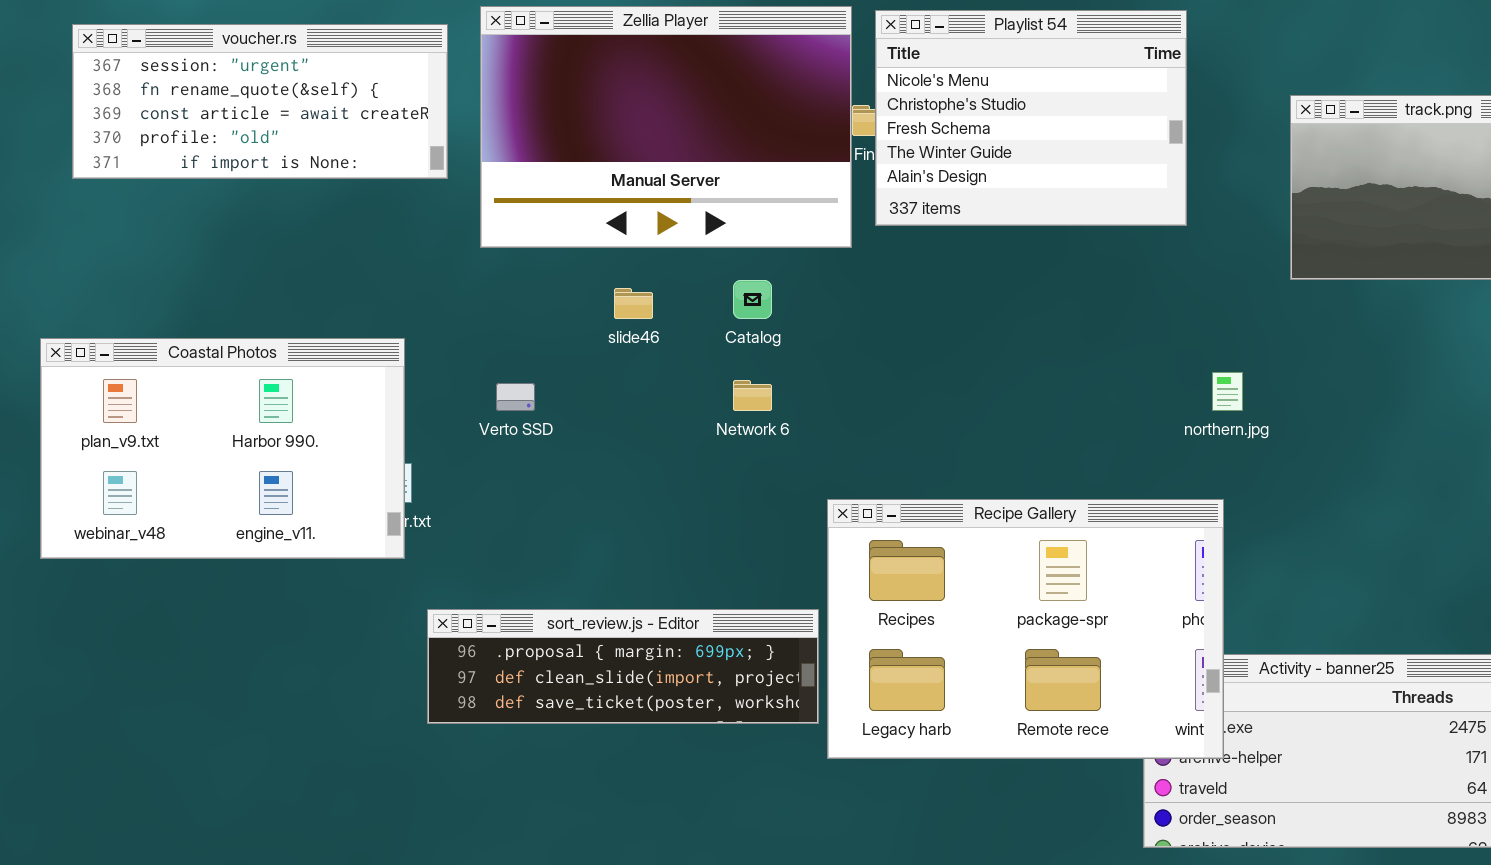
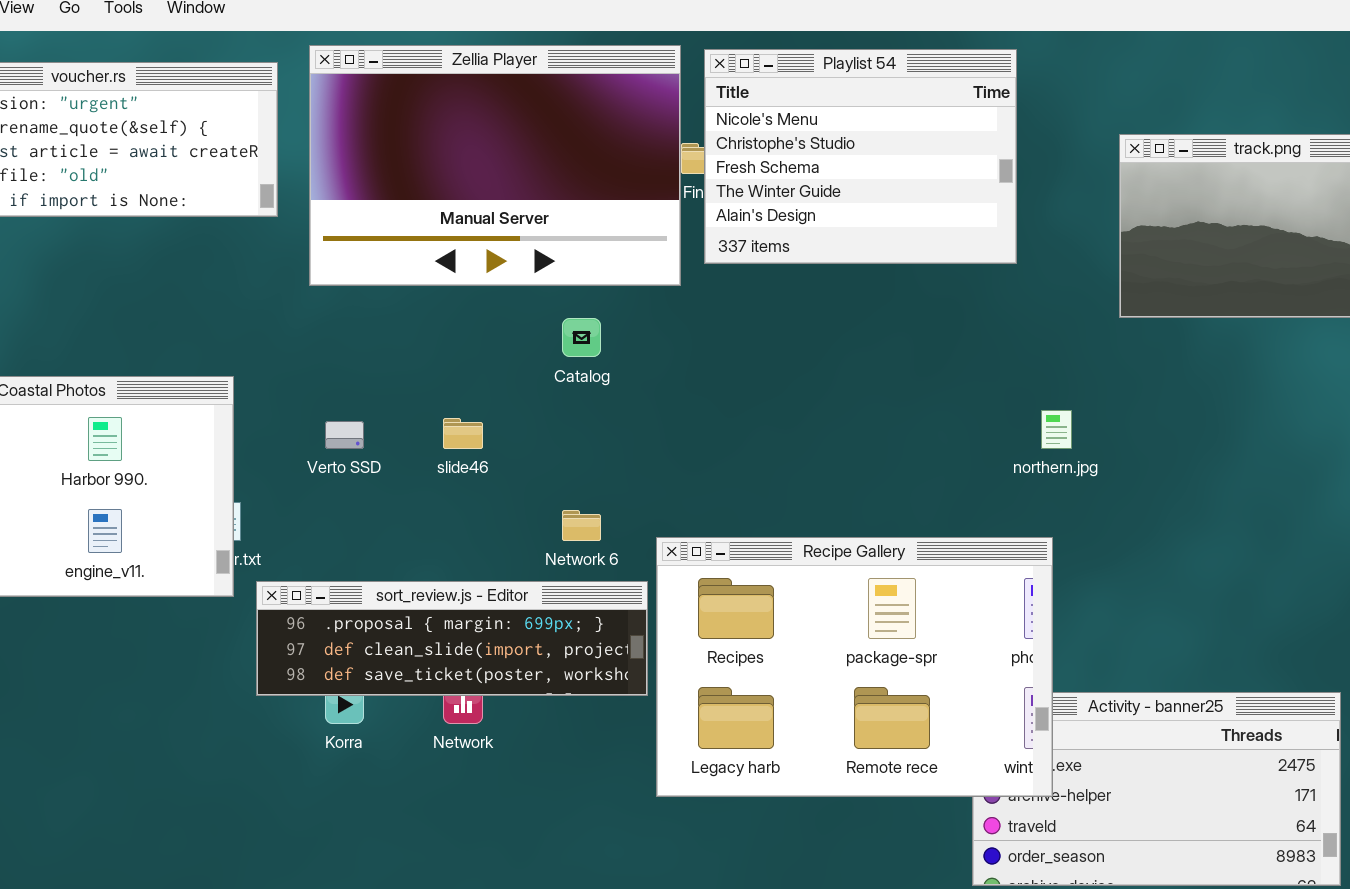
slide46: [614,288,653,319] -> [443,418,483,449], moved
Network 6: [733,380,772,411] -> [562,510,601,541], moved
sort_review.js - Editor: [427,609,819,724] -> [256,581,648,696], moved

